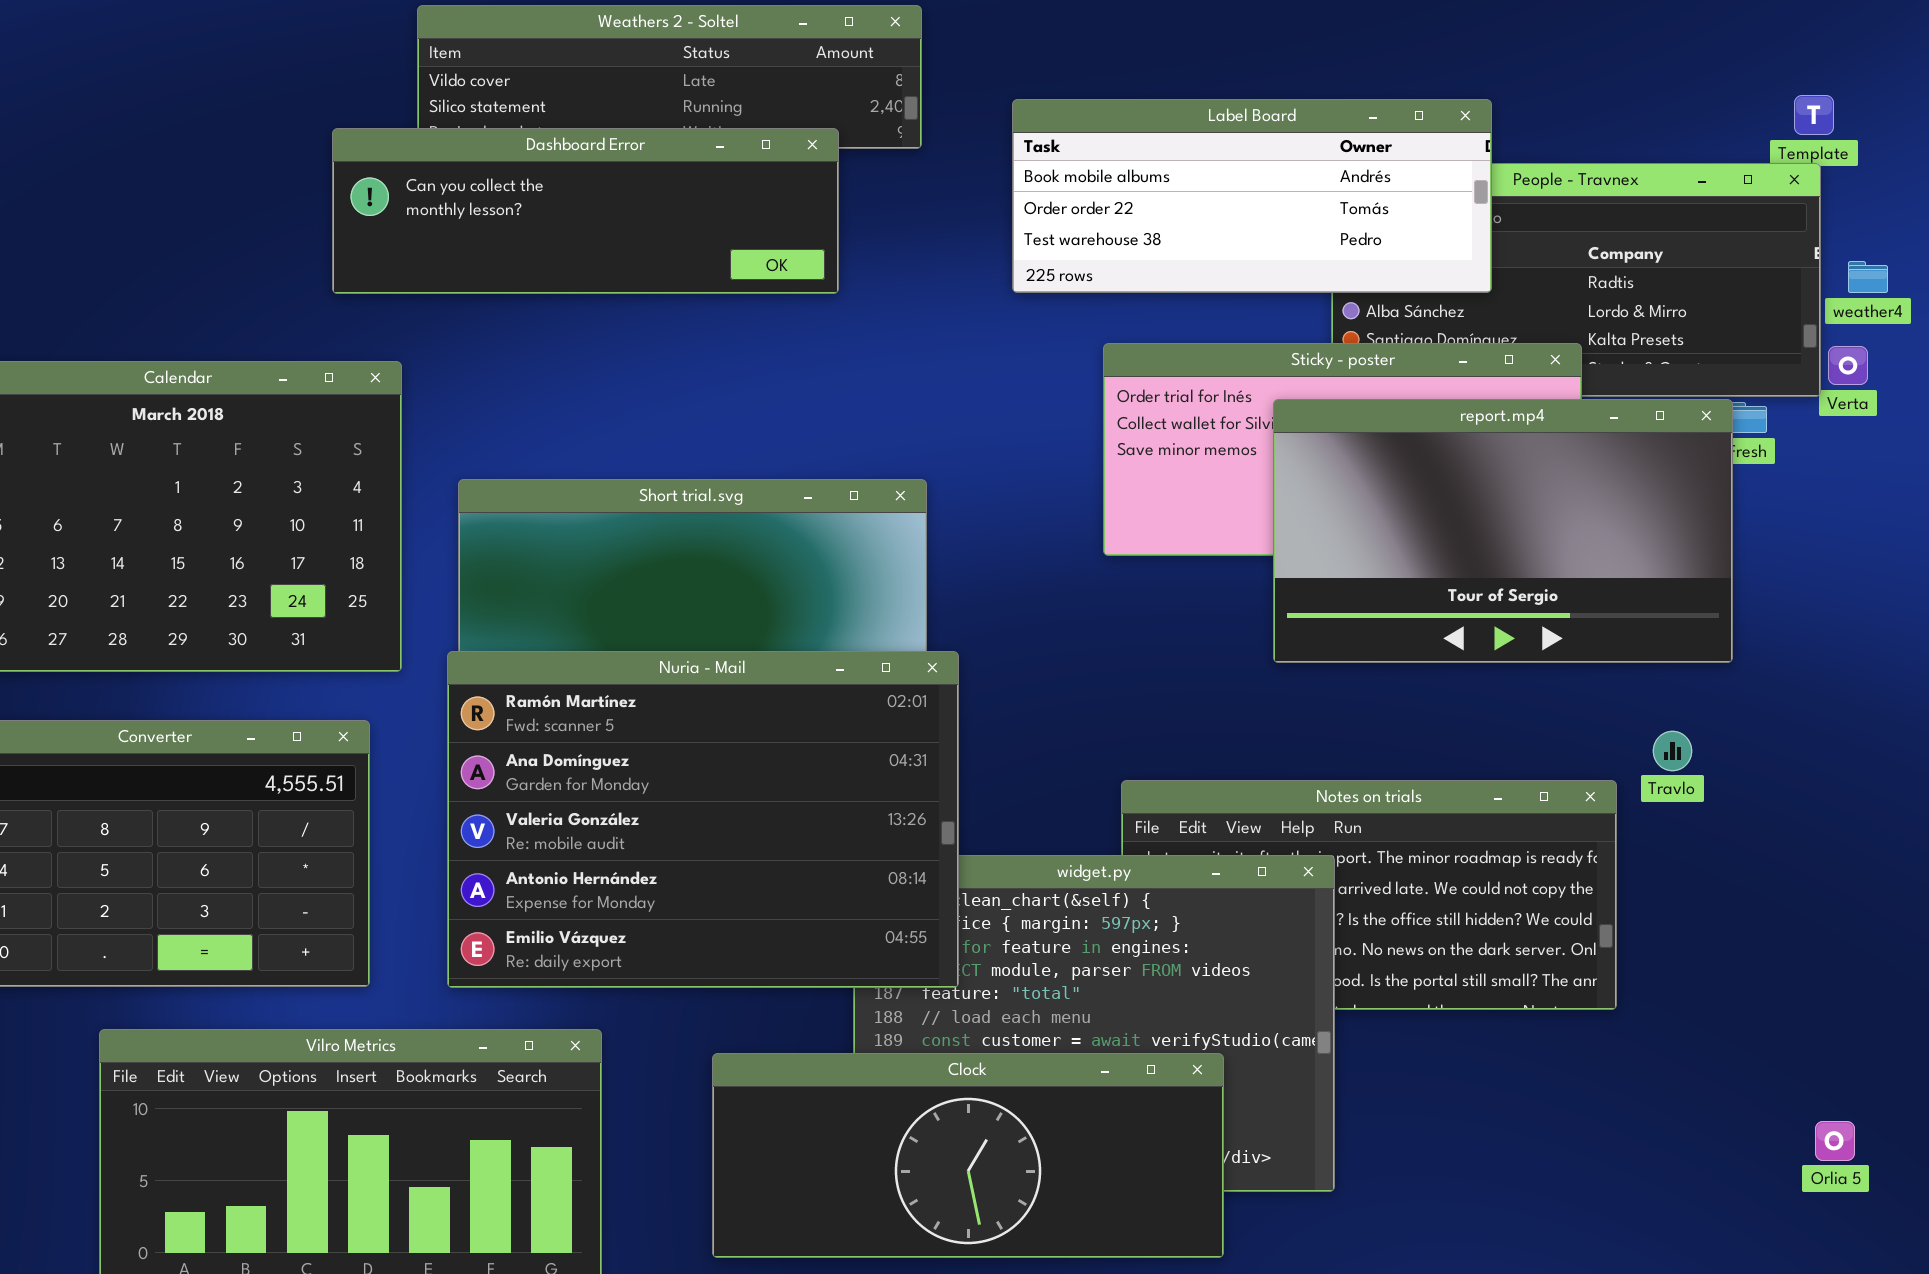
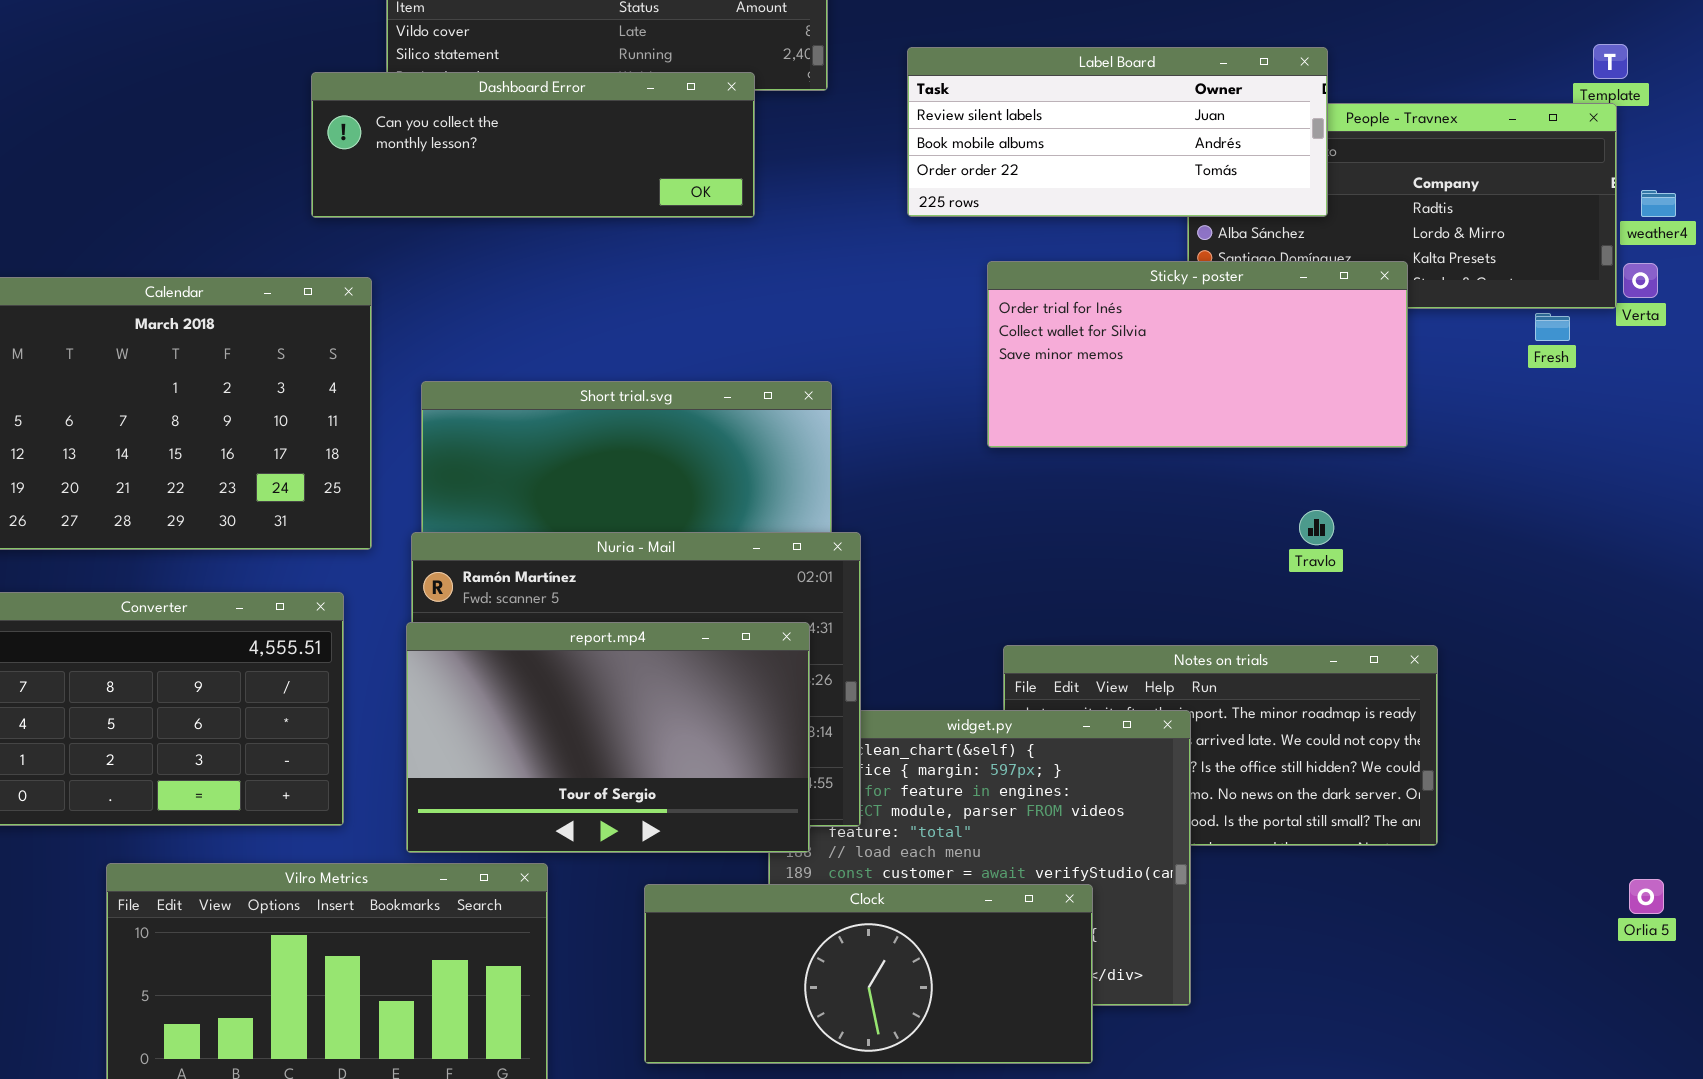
Label Board: [1012,99,1492,293] -> [907,47,1328,217], scrolled up 1 row
report.mp4: [1273,399,1733,663] -> [406,622,810,853], moved
Travlo: [1653,731,1692,771] -> [1299,510,1334,545], moved
Orlia 5: [1815,1121,1855,1161] -> [1629,879,1664,914], moved

